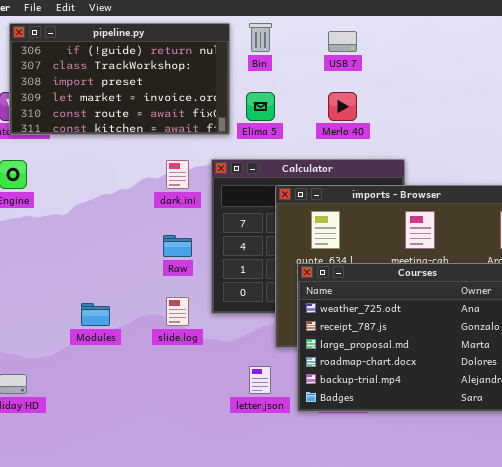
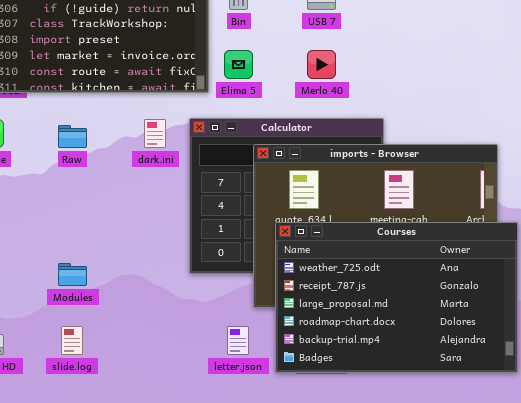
Raw: [163,235,192,257] -> [58,125,87,148], moved
slide.log: [166,297,189,326] -> [61,326,83,355], moved

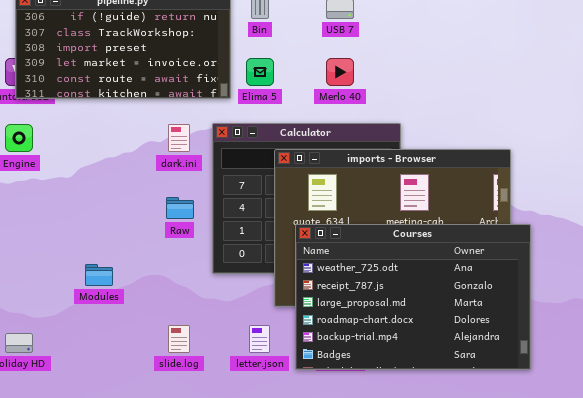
Raw: [58,125,87,148] -> [166,197,194,219], moved
slide.log: [61,326,83,355] -> [168,325,190,353], moved

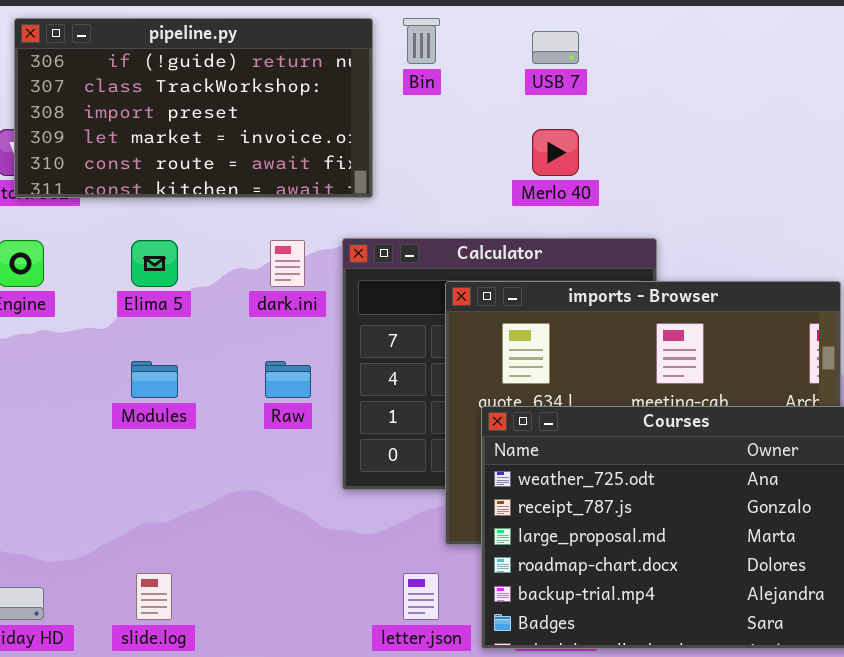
Elima 5: [246,58,274,86] -> [131,240,178,287], moved
Modules: [85,264,113,286] -> [131,361,178,398], moved
slide.log: [168,325,190,353] -> [136,573,172,620], moved

